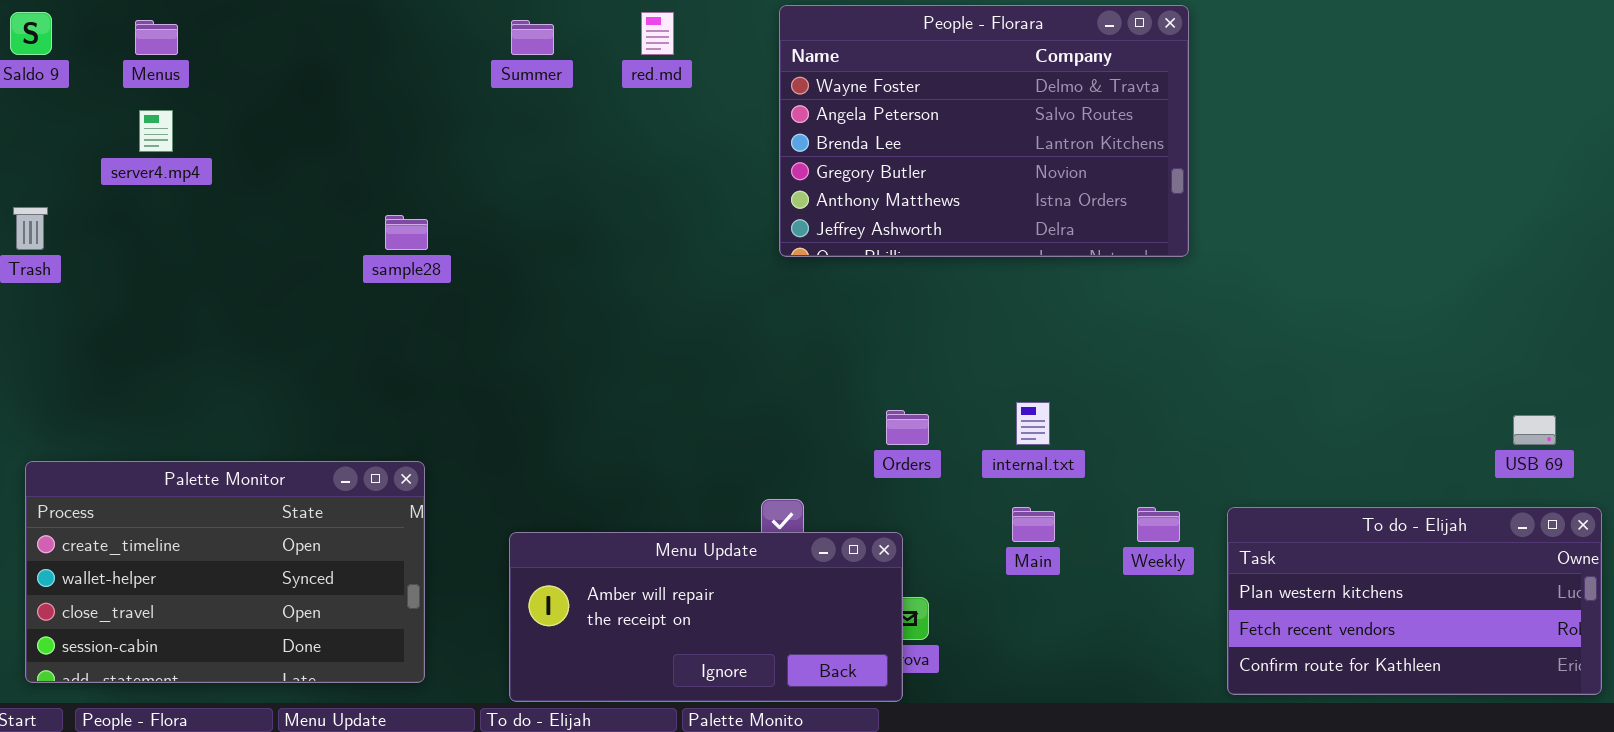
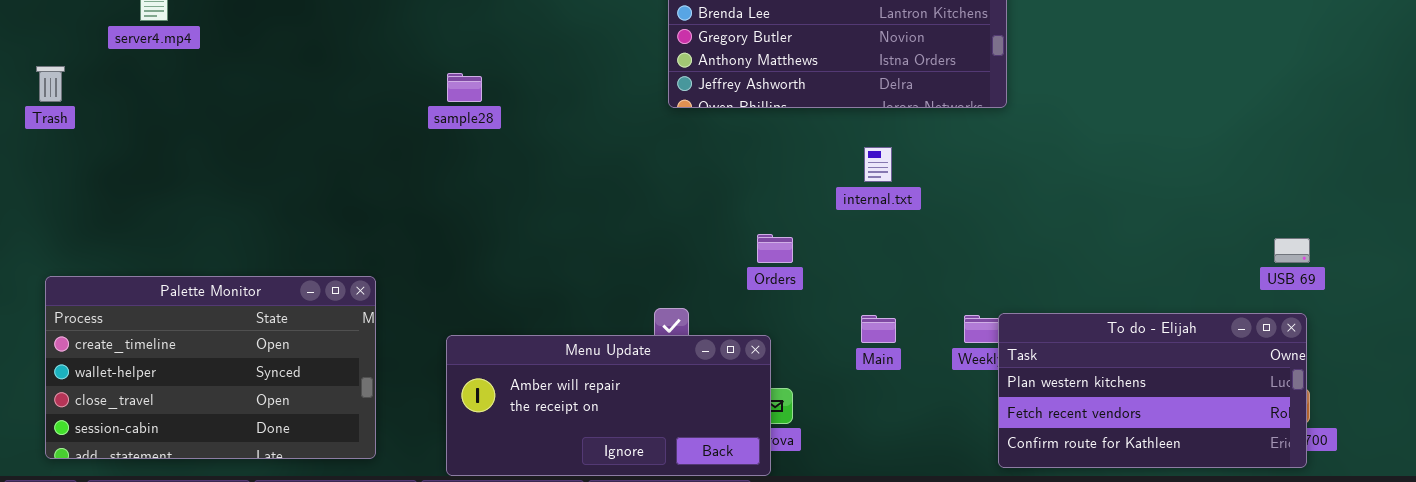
sample28: [385,215,428,250] -> [447,73,482,102], moved
internal.txt: [1016,402,1050,445] -> [864,147,892,182], moved
To do - Elijah: [1227,507,1602,695] -> [998,313,1307,468], moved

